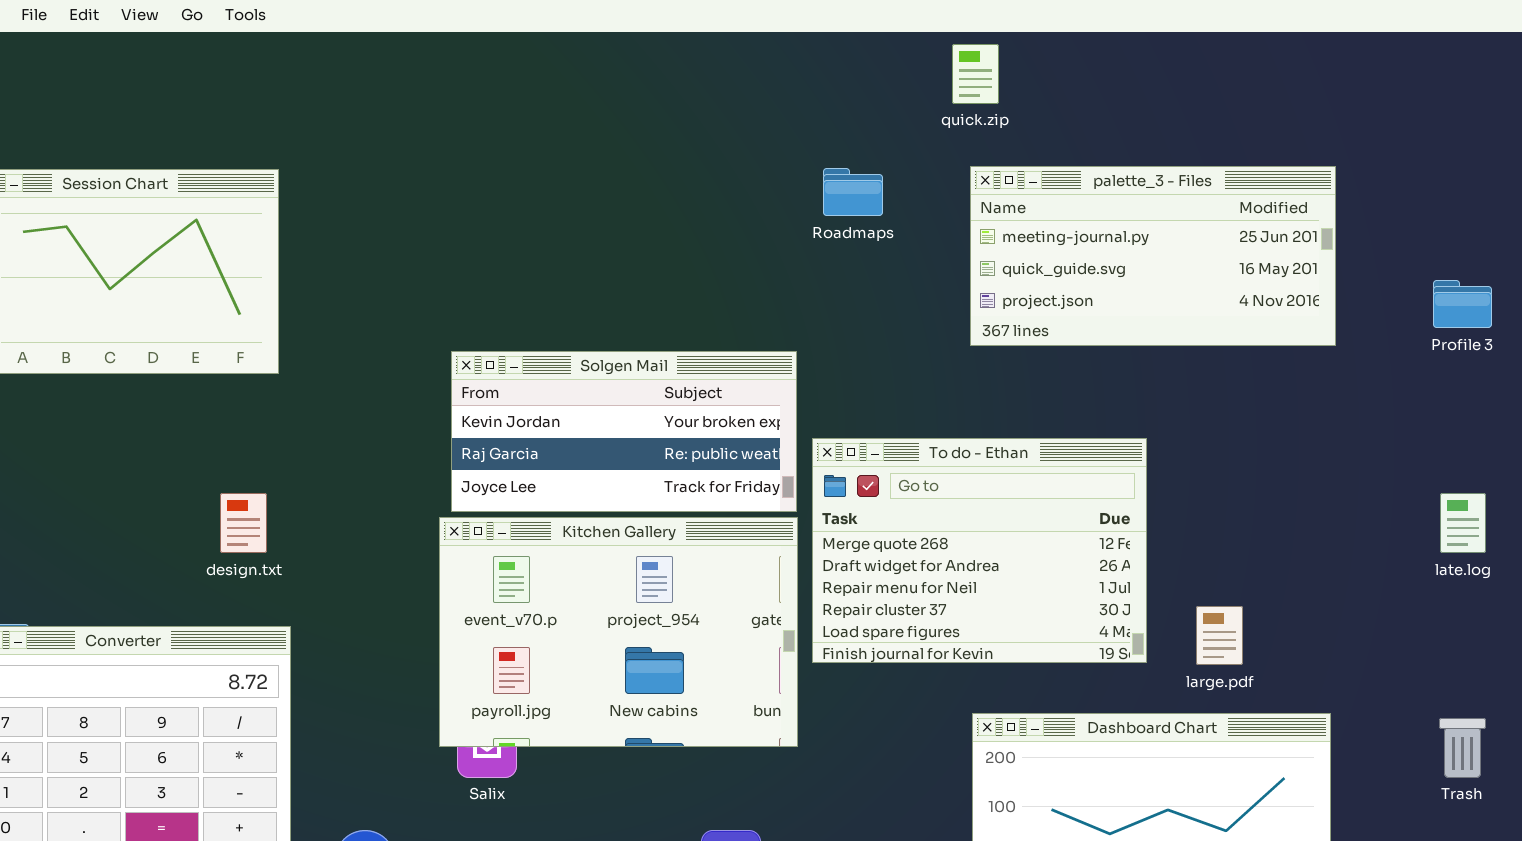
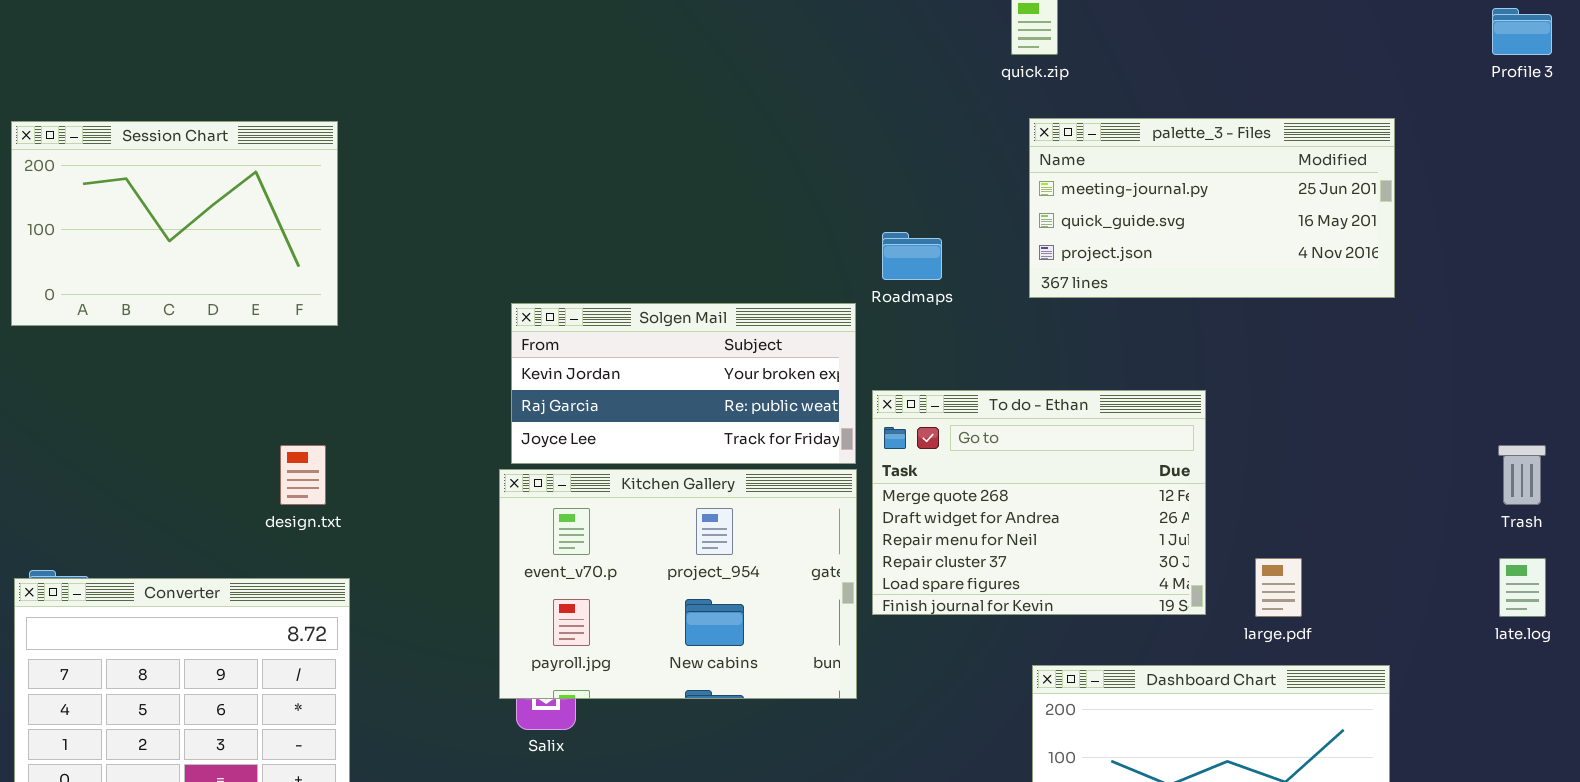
Roadmaps: [823,168,883,216] -> [882,232,942,280], moved
Profile 3: [1433,280,1492,328] -> [1492,8,1552,55], moved
late.log: [1440,493,1486,553] -> [1499,558,1546,617], moved
Trash: [1439,718,1486,778] -> [1498,445,1546,505], moved

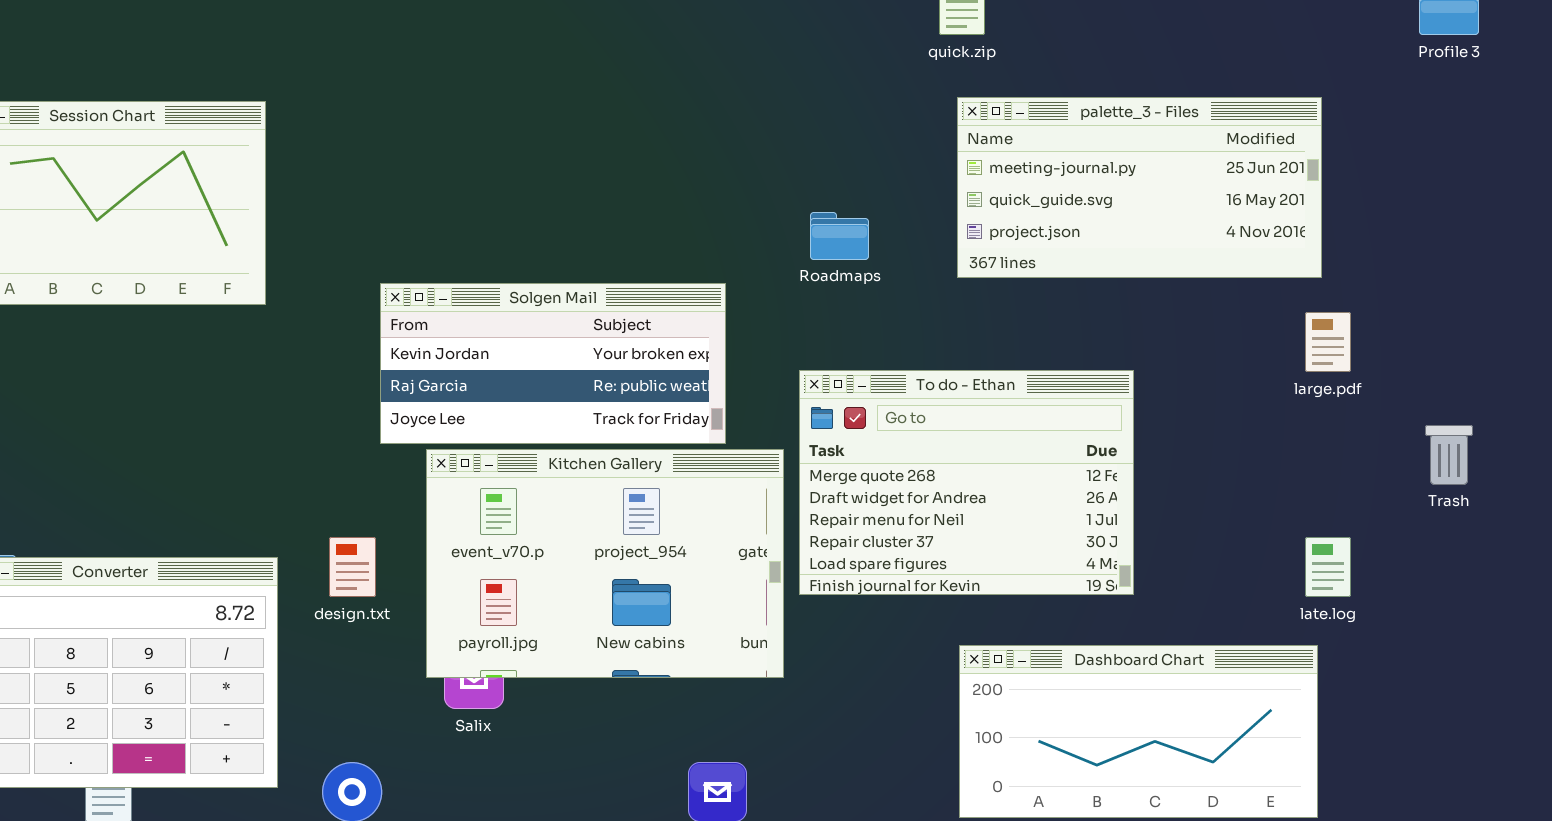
Solgen Mail: [511,303,856,464] -> [380,283,726,444], moved
design.txt: [280,445,326,505] -> [329,537,376,597], moved
large.pdf: [1255,558,1302,617] -> [1305,312,1351,372], moved
late.log: [1499,558,1546,617] -> [1305,537,1351,597], moved

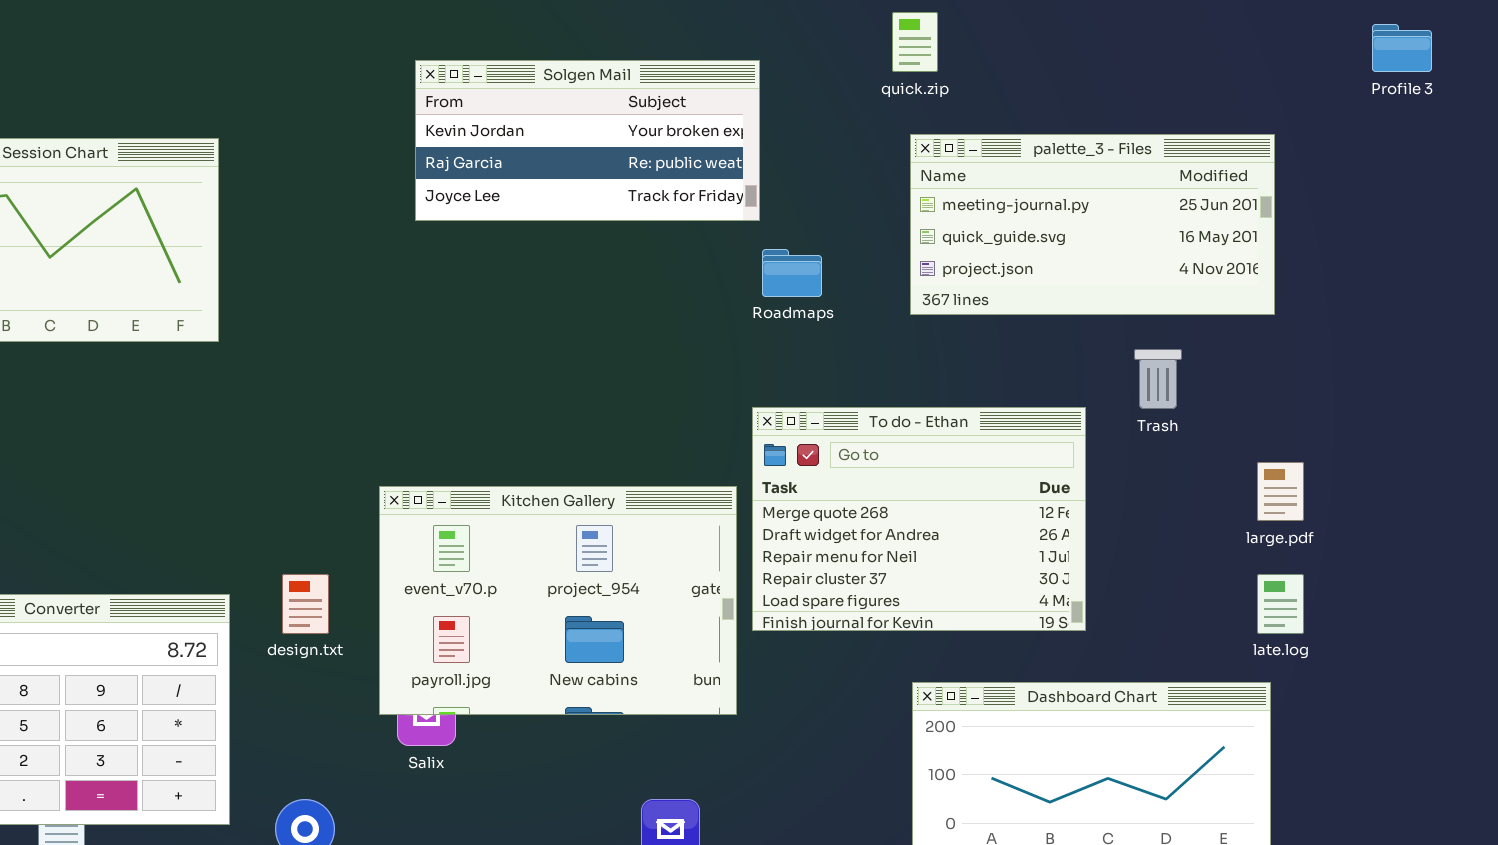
Solgen Mail: [380,283,726,444] -> [415,60,760,221], moved
large.pdf: [1305,312,1351,372] -> [1257,462,1304,521], moved
Trash: [1425,425,1473,485] -> [1134,349,1182,409], moved

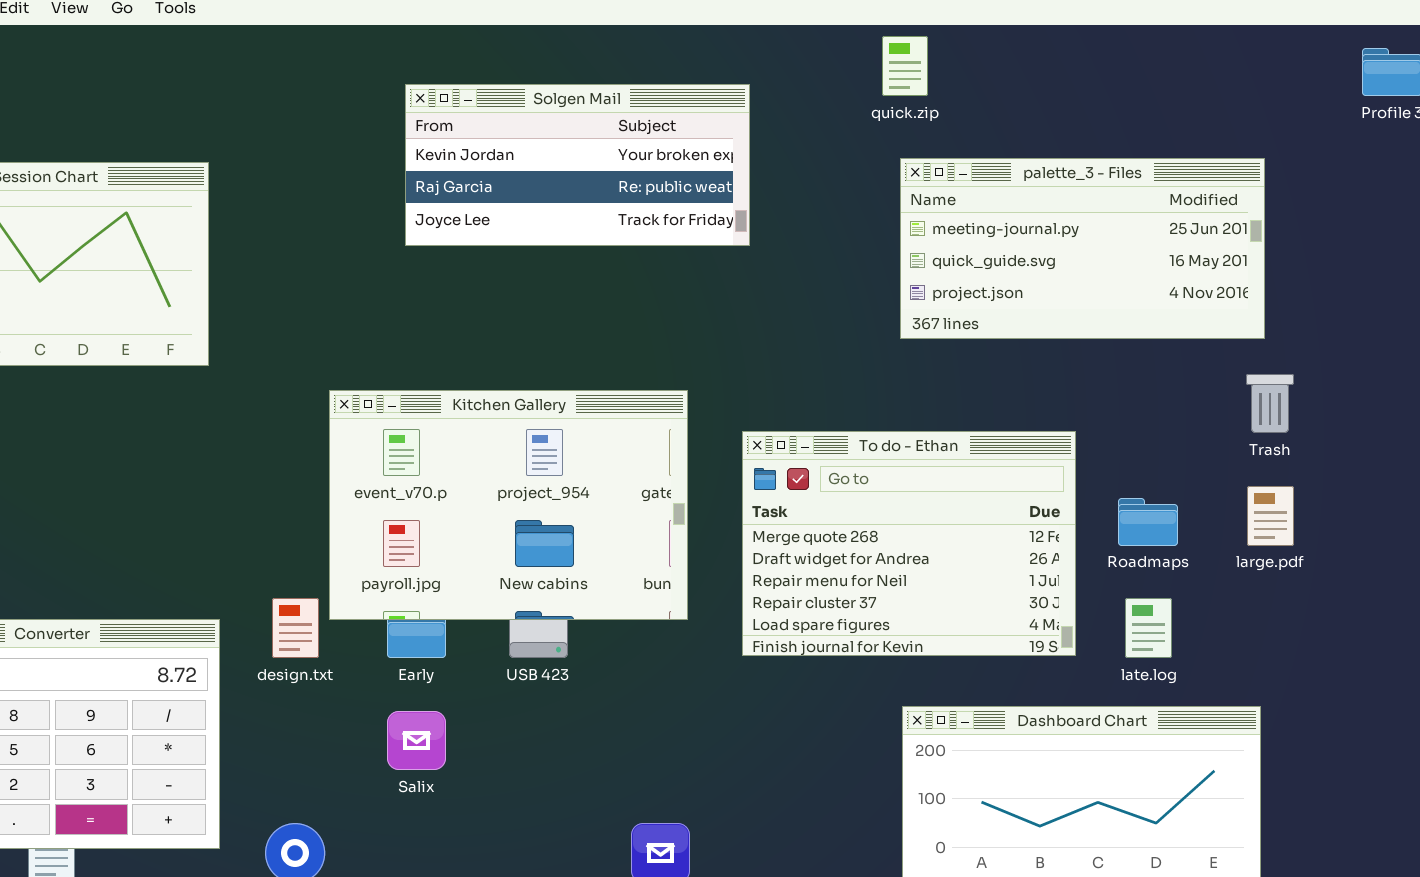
Roadmaps: [762,249,822,297] -> [1118,498,1178,546], moved
Trash: [1134,349,1182,409] -> [1246,374,1294,433], moved
Kitchen Gallery: [379,486,737,715] -> [329,390,688,620], moved
late.log: [1257,574,1304,634] -> [1125,598,1172,658], moved

